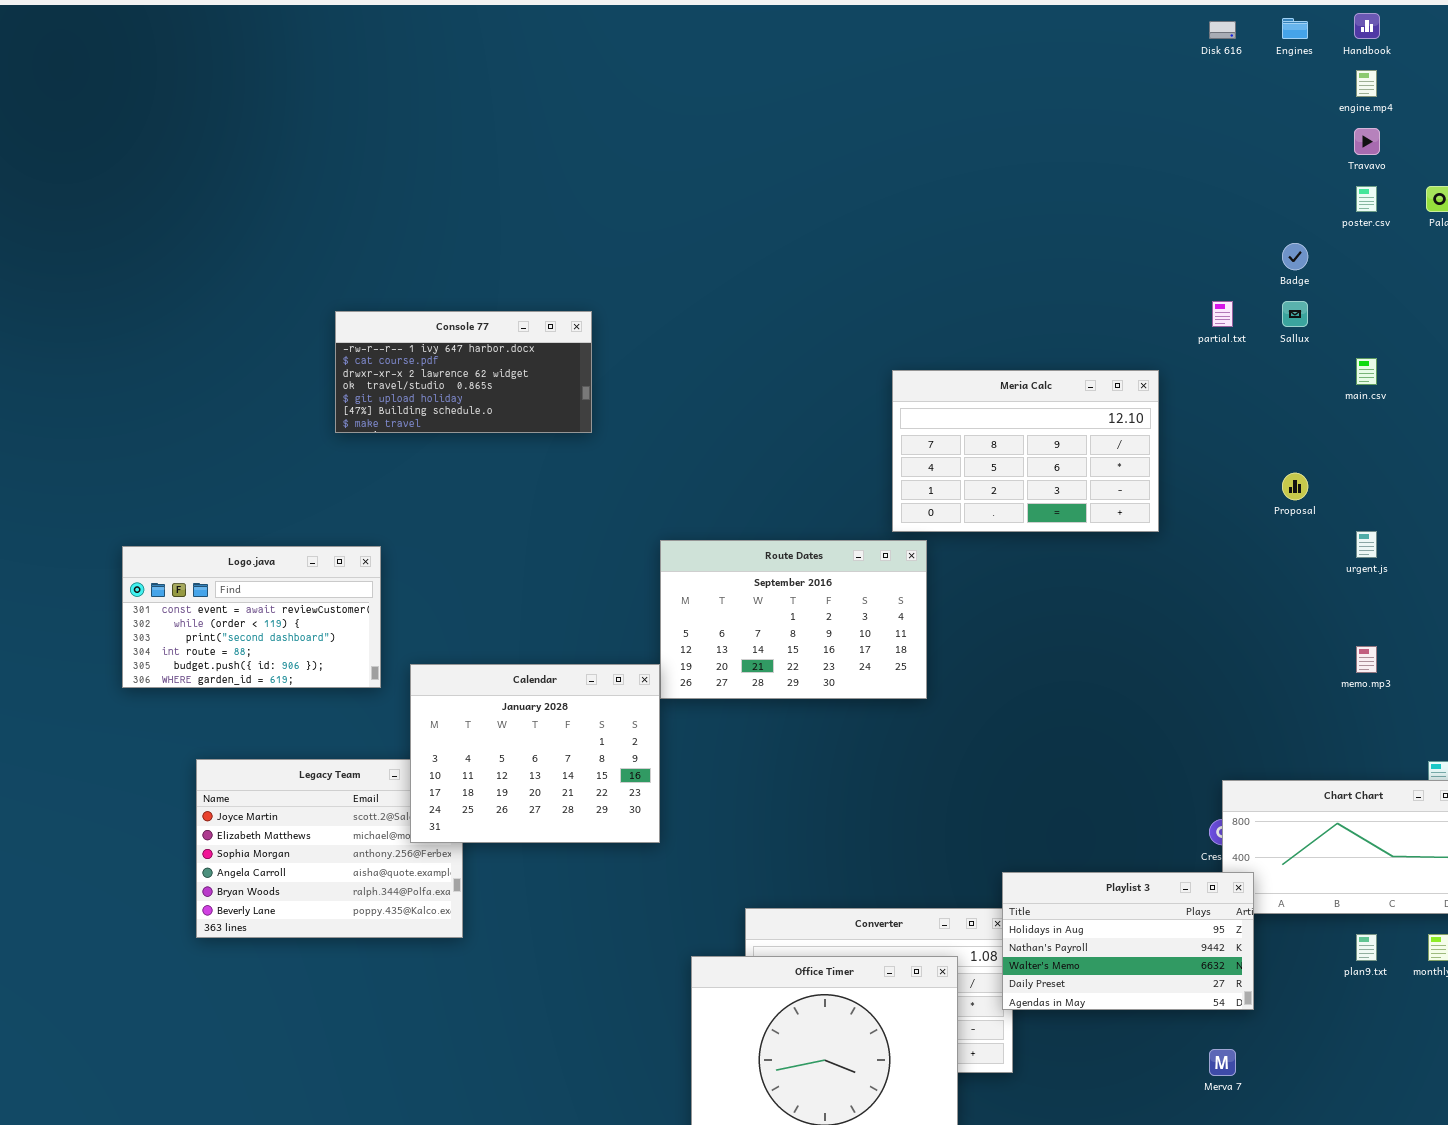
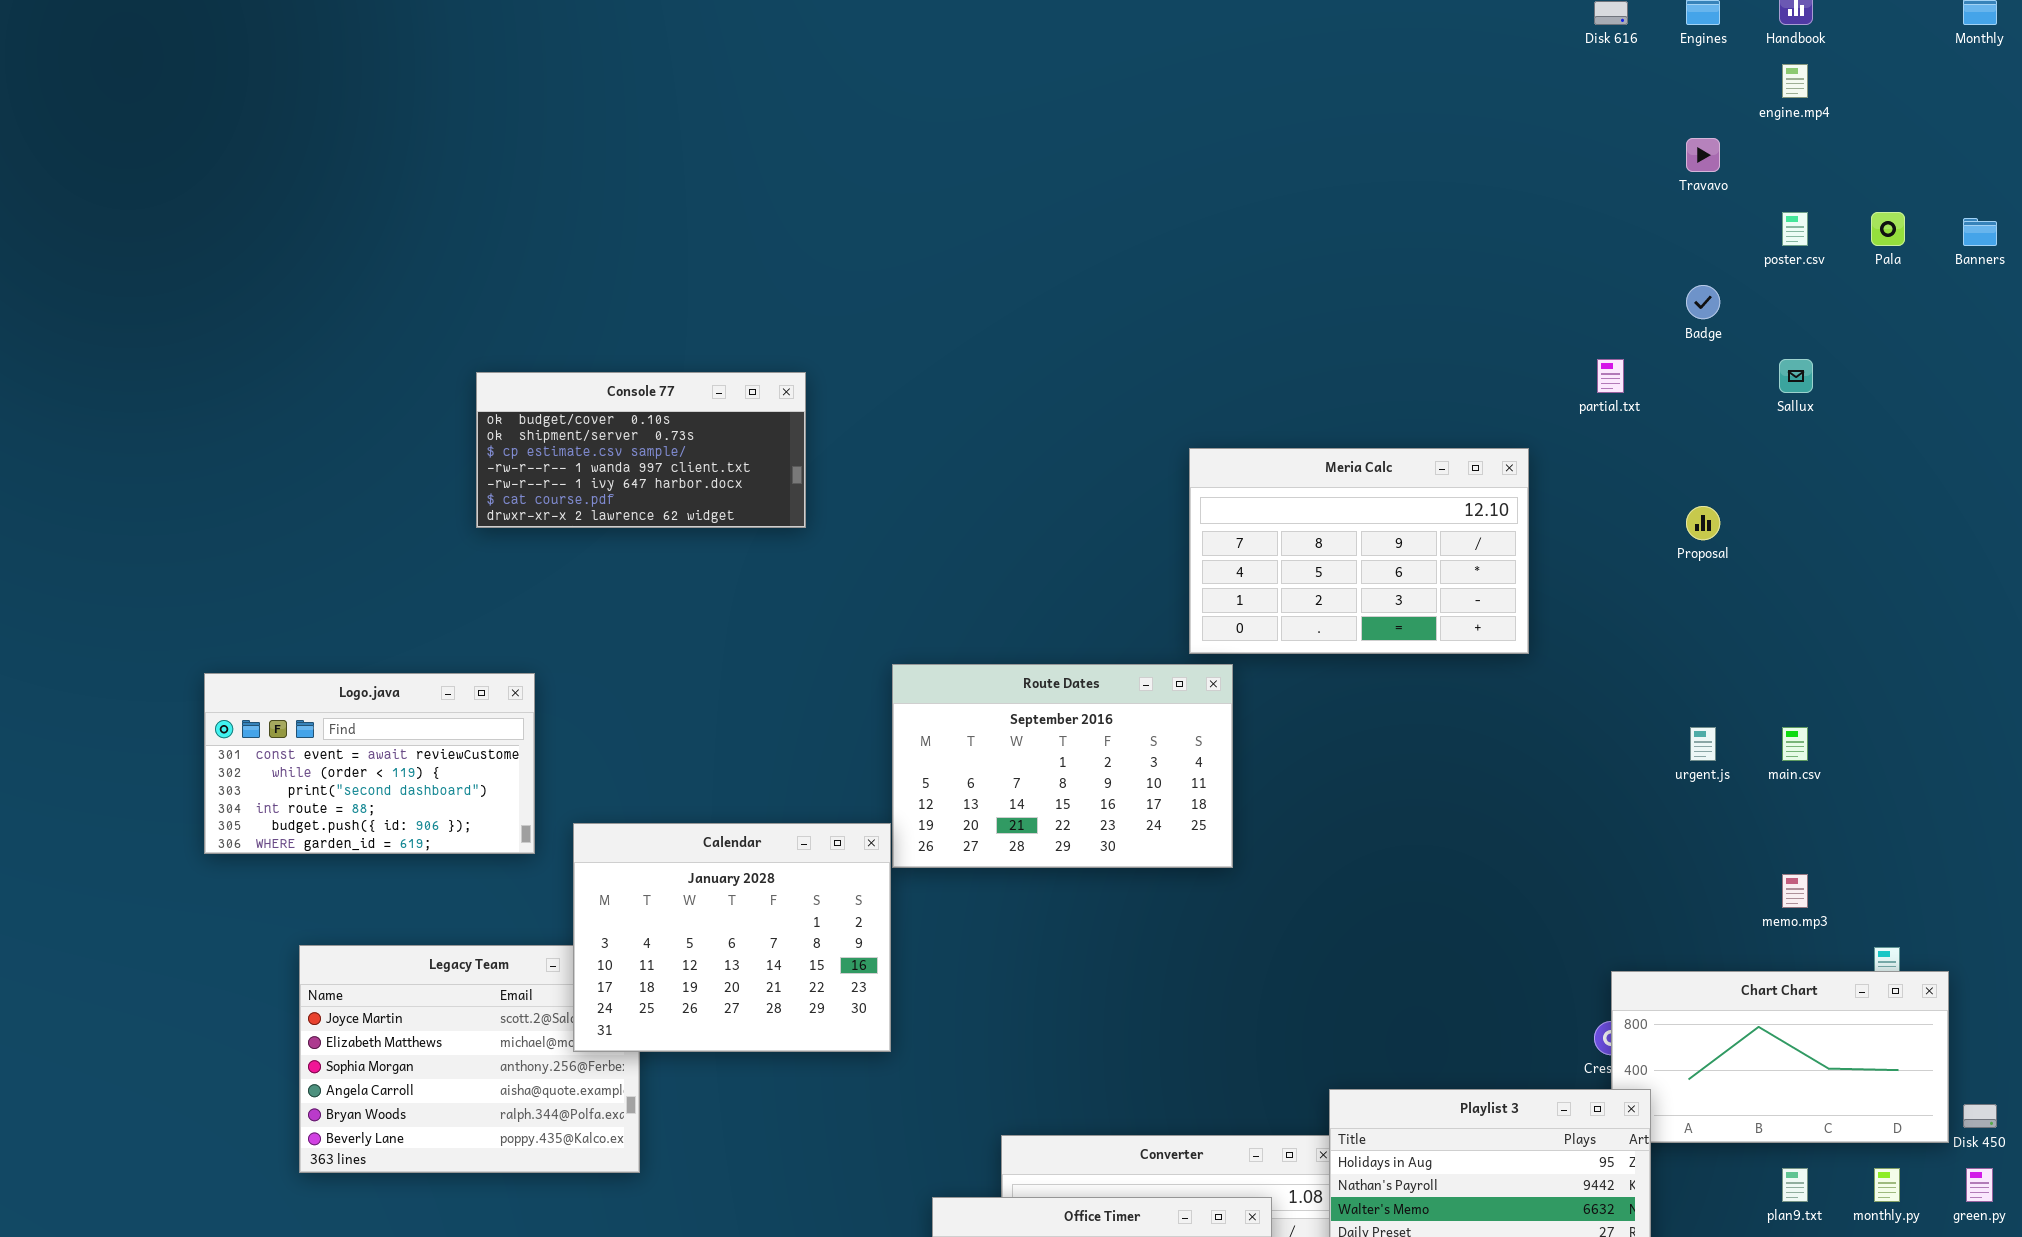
Travavo: [1354,128,1380,155] -> [1686,138,1720,172], moved
Sallux: [1282,301,1308,327] -> [1779,359,1813,393], moved
Console 77: [335,311,592,433] -> [476,372,806,528], scrolled up 4 rows
main.csv: [1356,358,1377,385] -> [1782,727,1808,761], moved
Proposal: [1282,473,1308,500] -> [1686,506,1720,540], moved
urgent.js: [1356,531,1377,558] -> [1690,727,1716,761], moved
memo.mp3: [1356,646,1377,673] -> [1782,874,1808,908], moved

